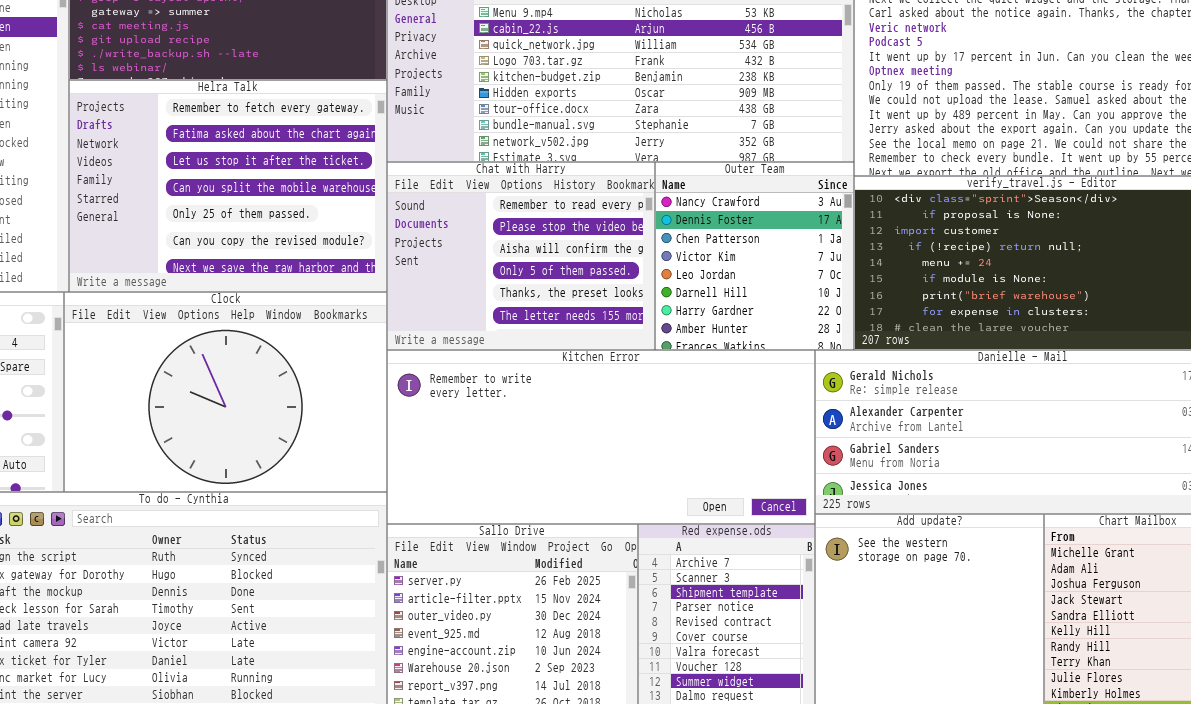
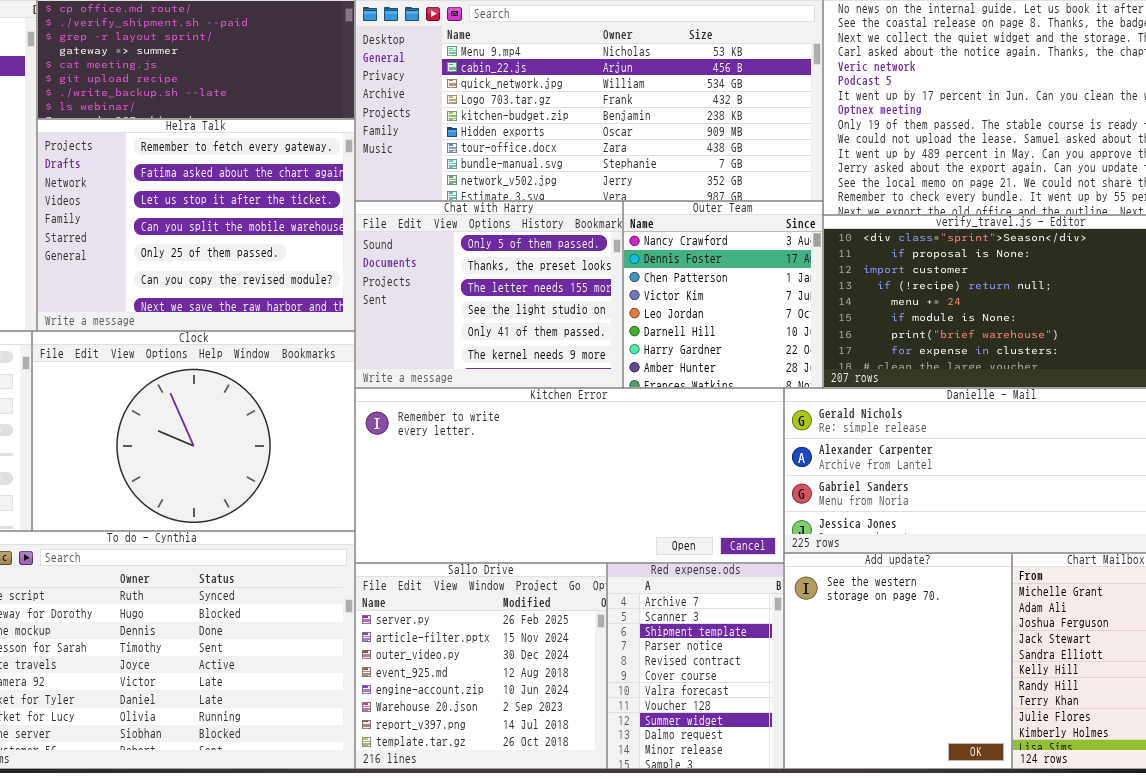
Chat with Harry: [387,162,655,350] -> [355,201,623,388], scrolled down 3 rows

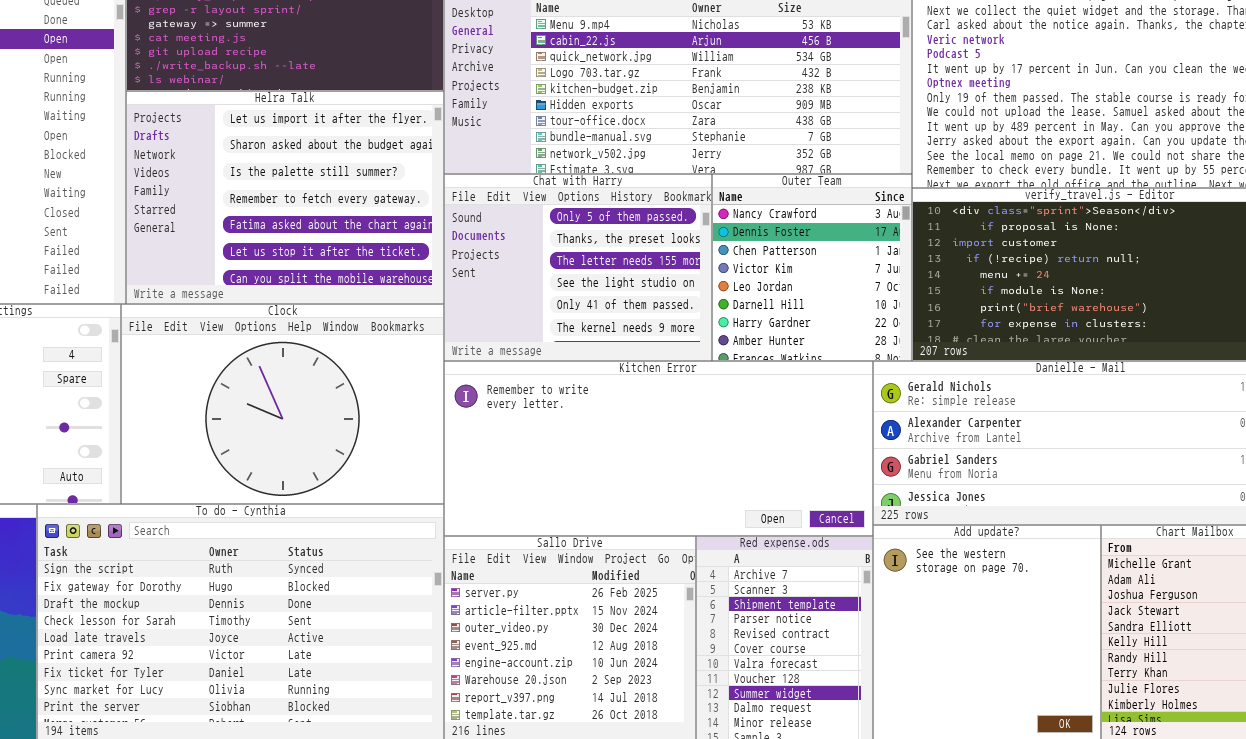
Helra Talk: [37,119,355,331] -> [126,91,444,304], scrolled up 3 rows

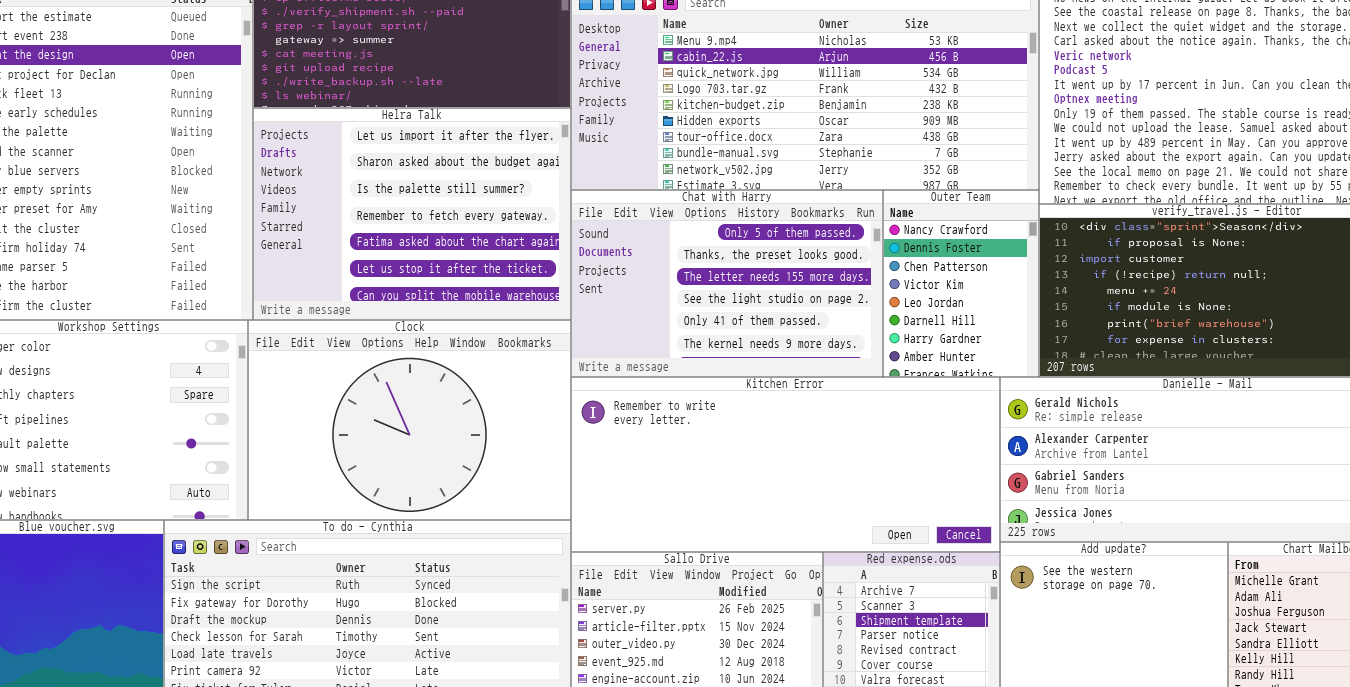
Chat with Harry: [444,174,712,361] -> [571,190,883,377], resized
Outer Team: [712,174,912,361] -> [883,190,1039,377], resized

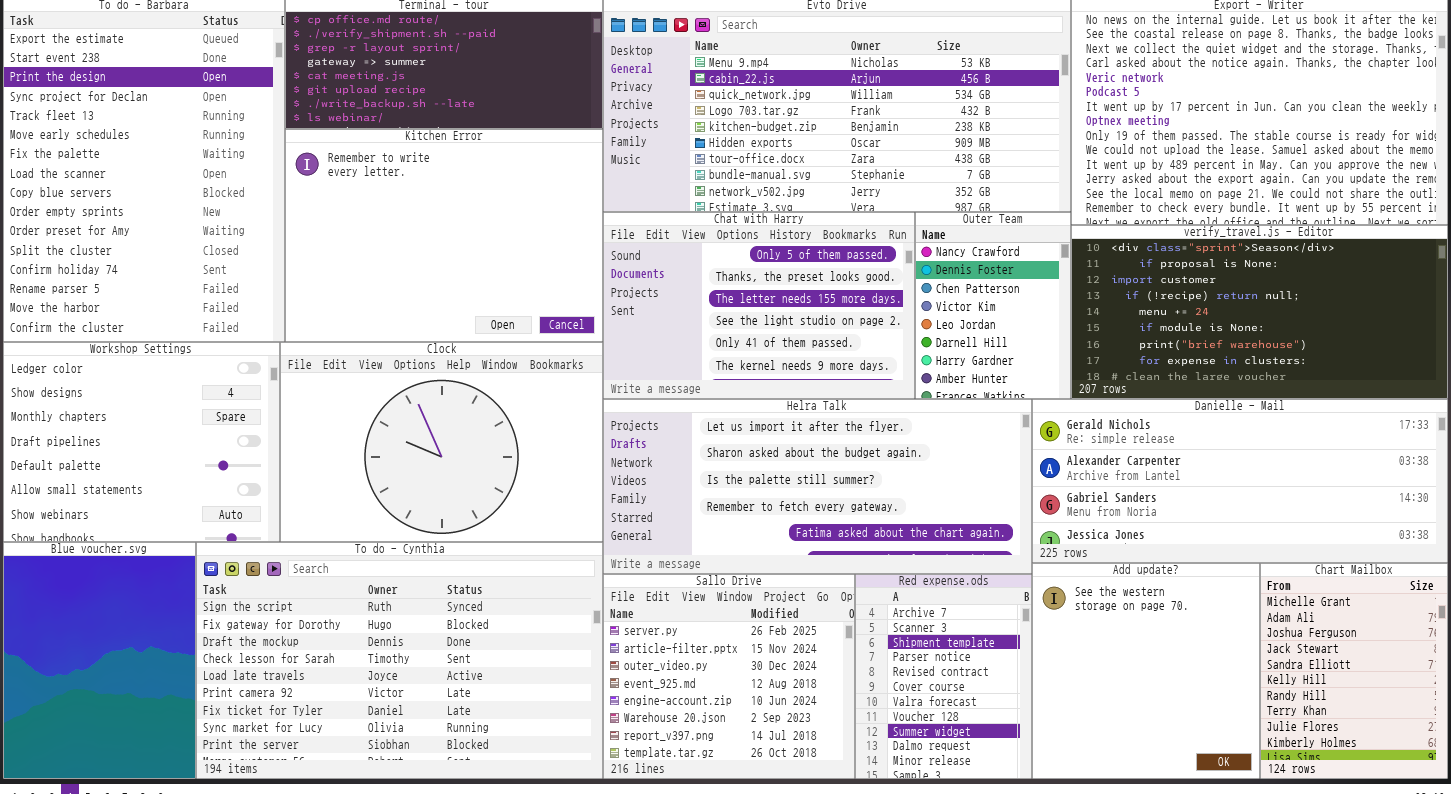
Helra Talk: [253,108,571,320] -> [603,399,1032,574], moved, resized
Kitchen Error: [571,377,1000,552] -> [285,129,603,342], moved, resized

